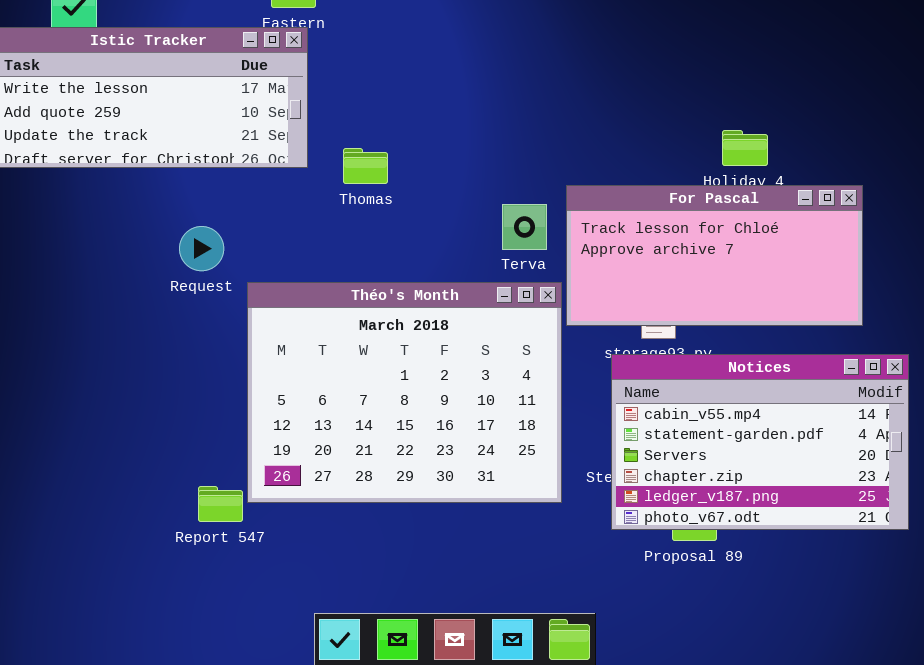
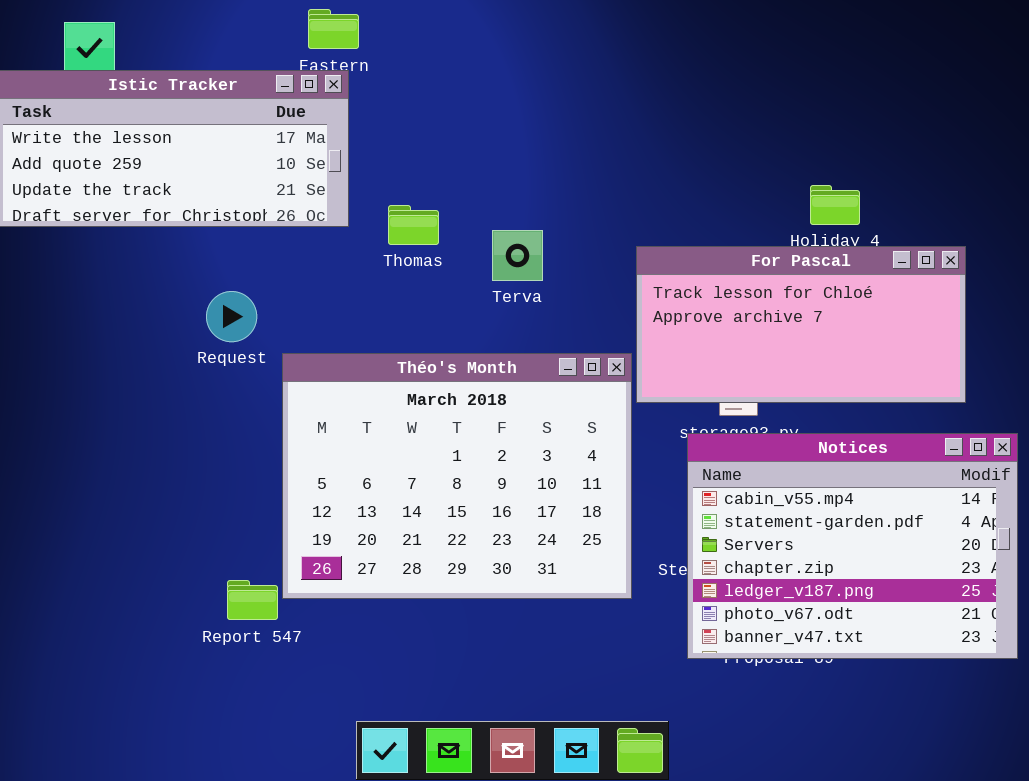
Terva: [502,204,547,250] -> [492,230,543,281], moved
Notices: [611,354,909,530] -> [687,433,1018,659], resized

